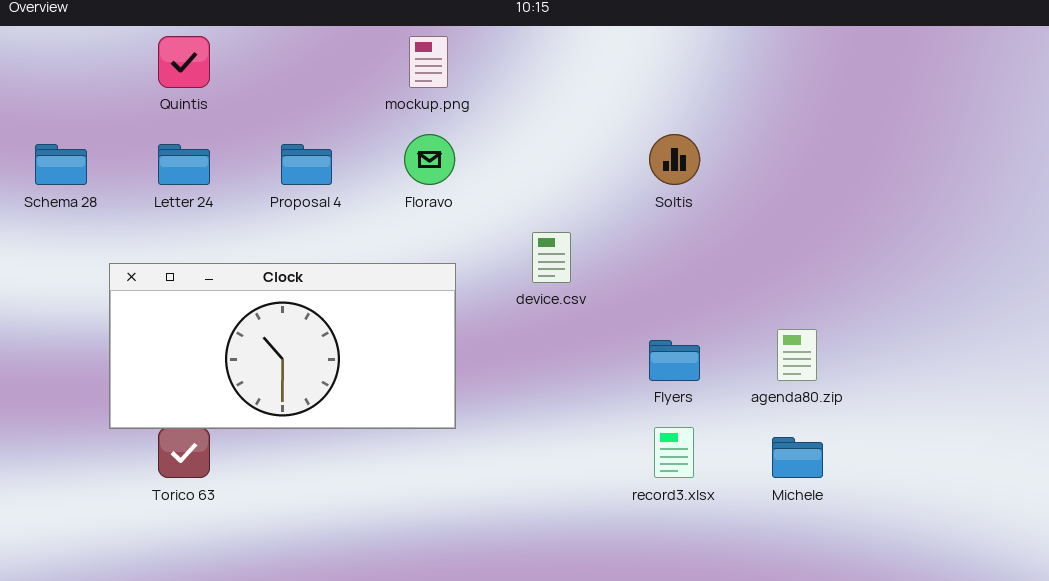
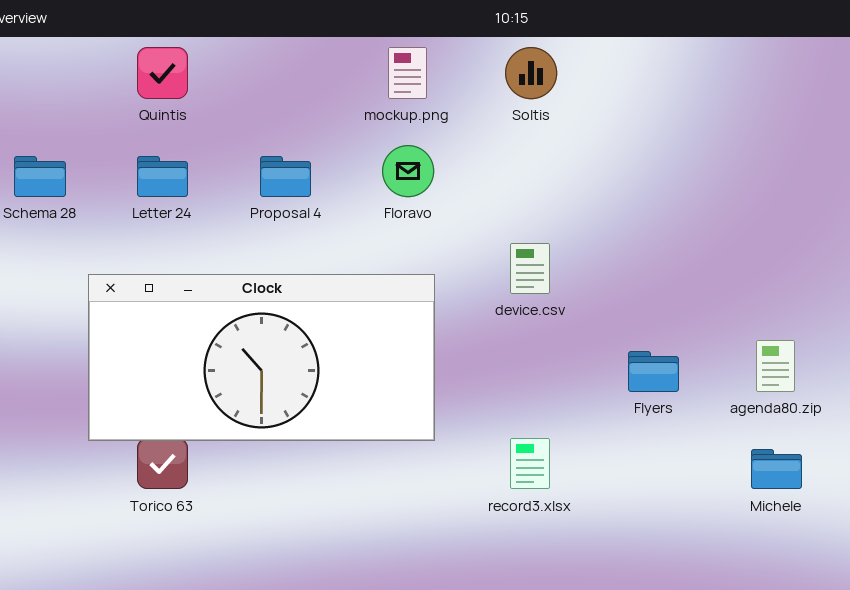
Soltis: [649,134,700,185] -> [505,47,557,99], moved
record3.xlsx: [654,427,694,478] -> [510,438,550,489], moved

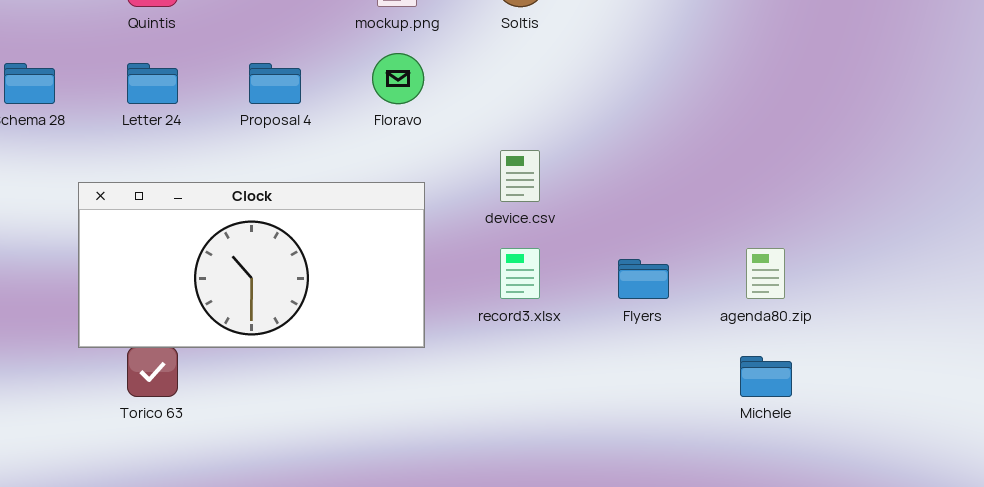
record3.xlsx: [510,438,550,489] -> [500,248,540,299], moved

